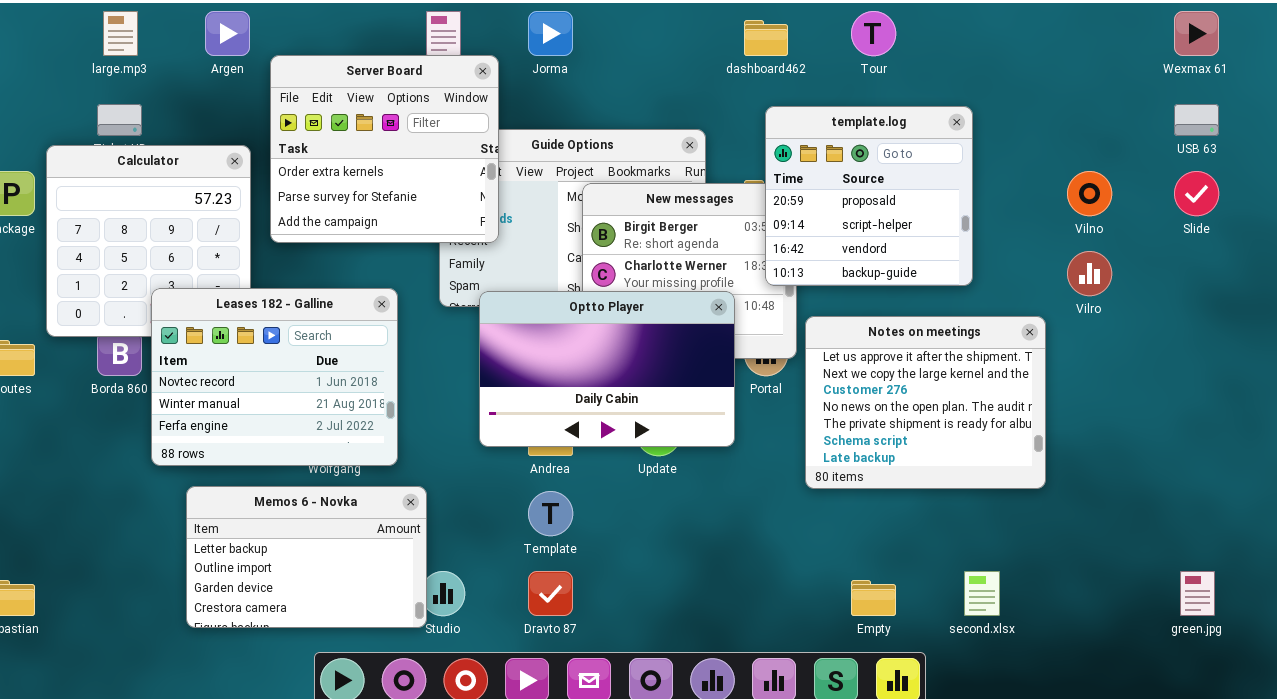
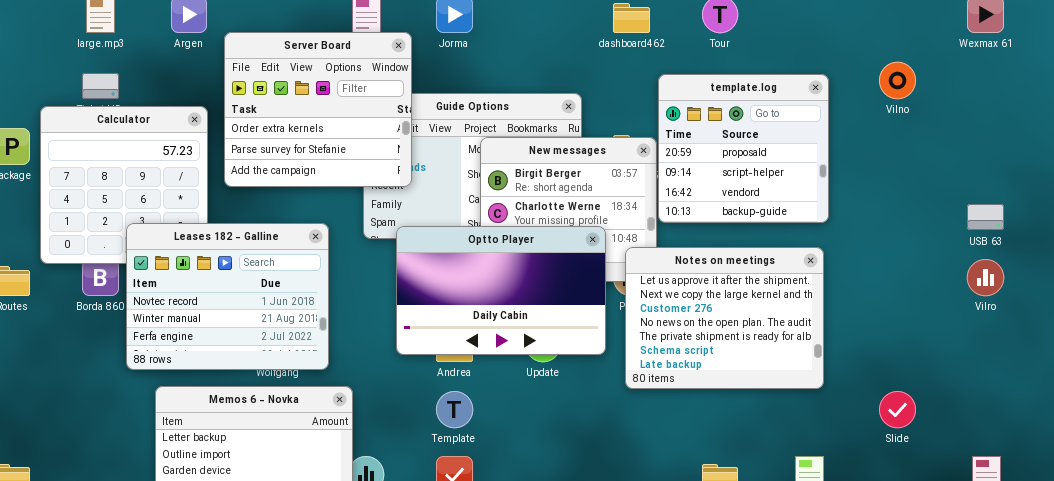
USB 63: [1174,104,1219,136] -> [967,204,1004,230], moved
template.log: [765,106,973,286] -> [658,74,829,223], moved
Vilno: [1067,171,1112,216] -> [879,62,916,99], moved
Slide: [1174,171,1219,216] -> [879,391,916,428], moved
Vilro: [1067,251,1112,296] -> [967,259,1004,296], moved
Notes on meetings: [805,316,1046,489] -> [625,247,824,389], moved

